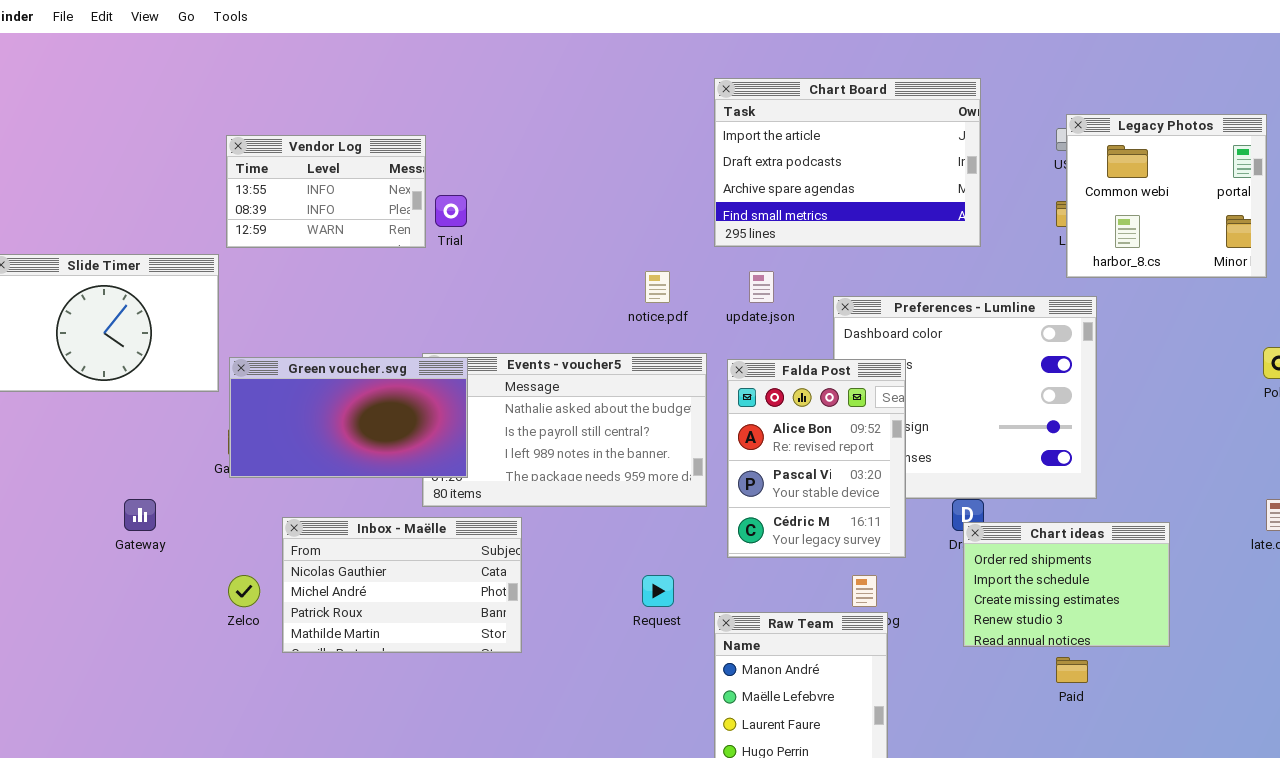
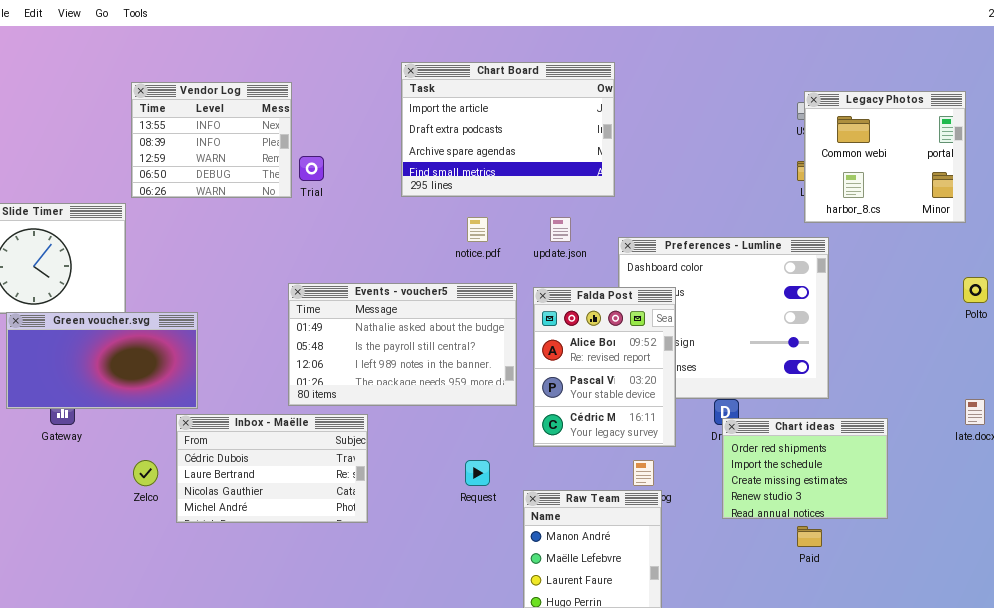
Chart Board: [714,78,981,247] -> [401,62,615,197], moved
Vendor Log: [226,135,426,248] -> [131,82,292,198], resized
Green voucher.svg: [229,357,468,478] -> [6,312,198,409], moved
Inbox - Maëlle: [282,517,522,653] -> [176,414,368,523], scrolled up 2 rows

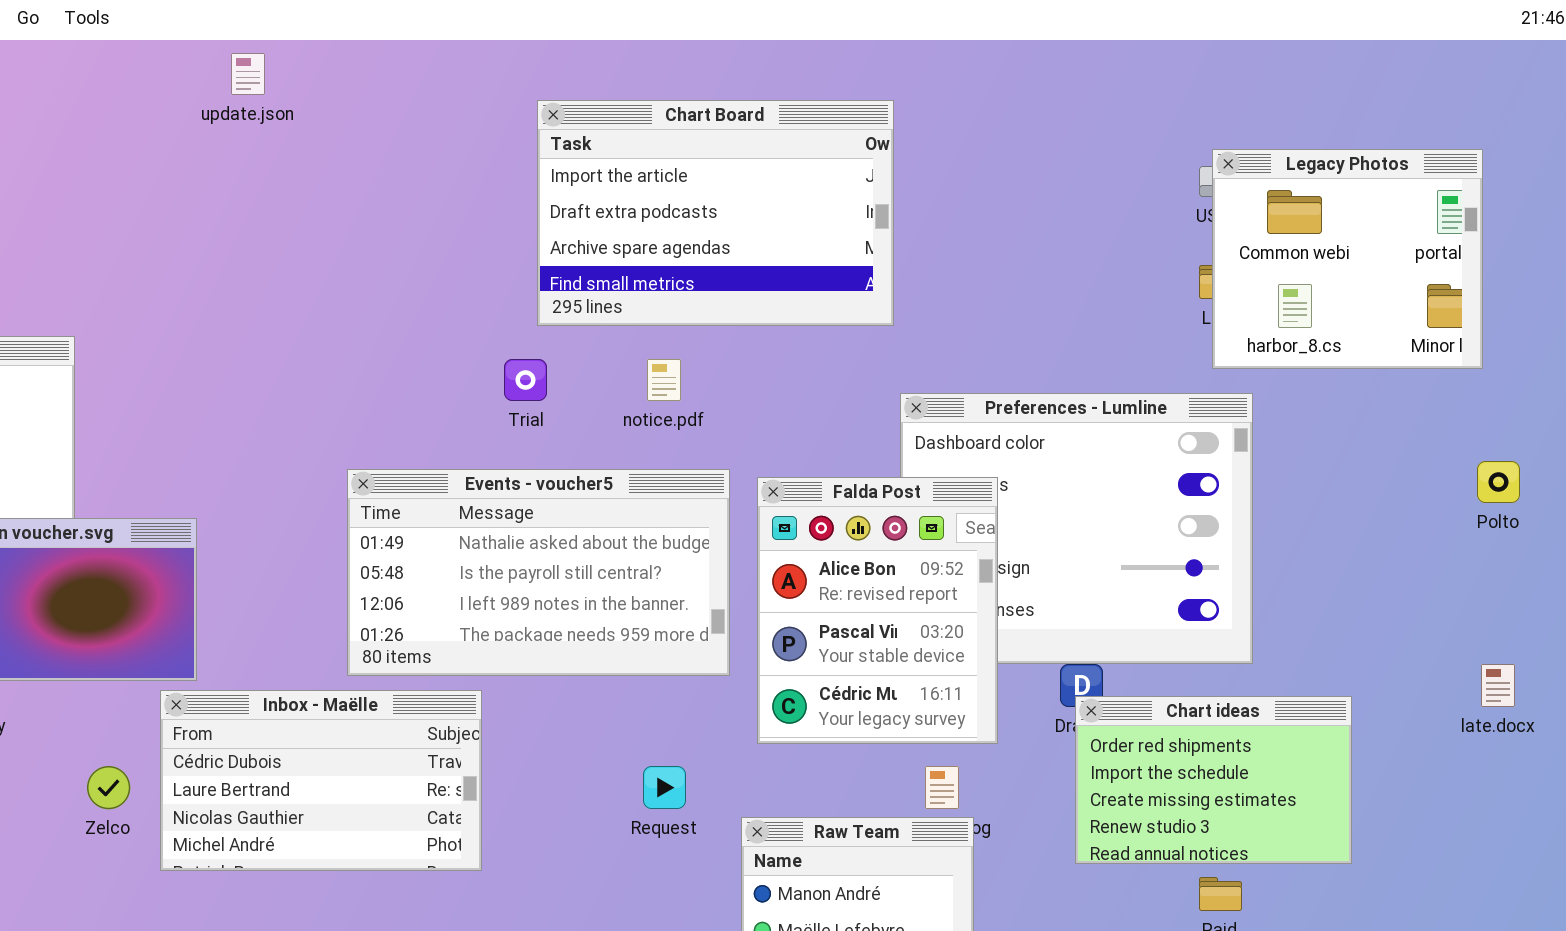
Vendor Log: [131,82,292,198] -> none, closed
Trial: [299,156,324,181] -> [504,359,547,401], moved
update.json: [550,217,571,242] -> [231,53,265,95], moved

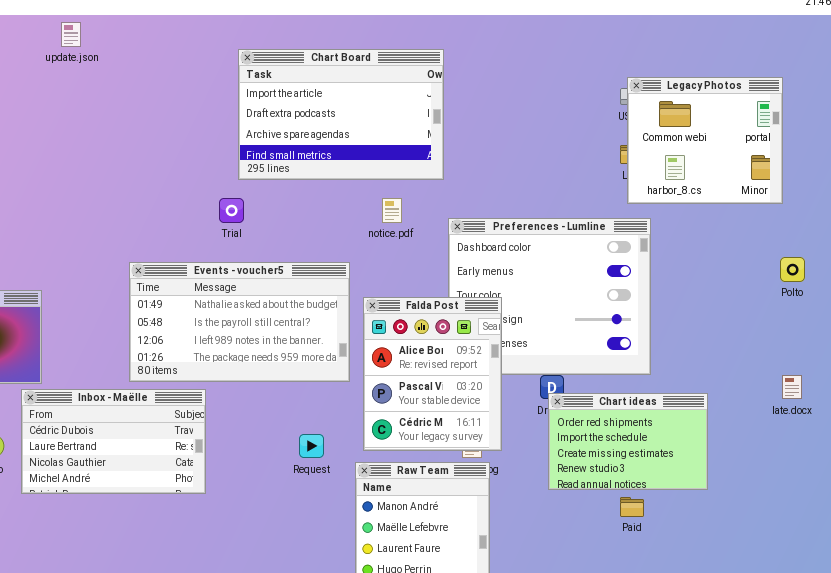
notice.pdf: [647,359,681,401] -> [382,198,402,223], moved
Falda Post: [757,477,998,744] -> [363,297,502,451], moved

